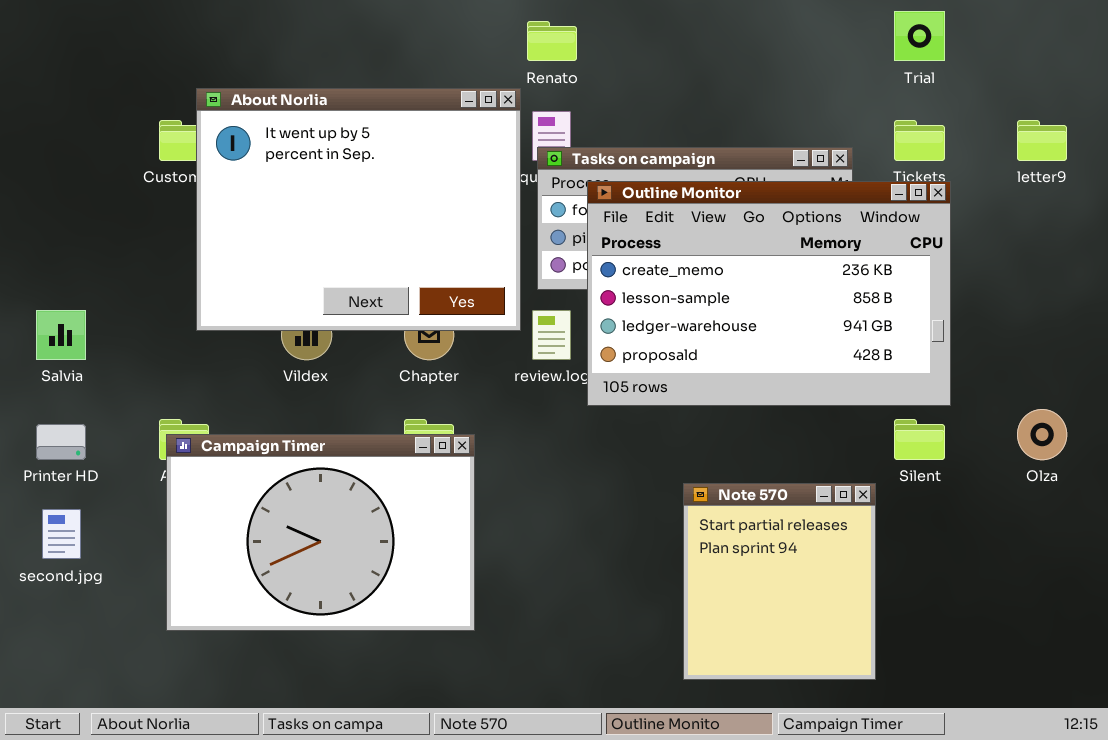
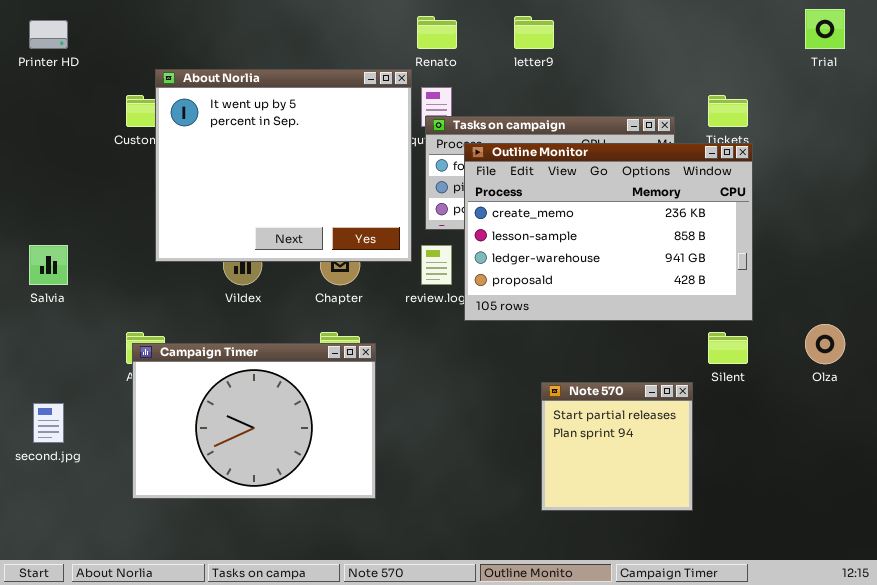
Trial: [894,11,945,61] -> [805,9,845,49], moved
letter9: [1017,120,1067,161] -> [514,16,554,49], moved
Printer HD: [36,424,86,460] -> [29,20,68,49], moved
Note 570: [683,483,876,680] -> [541,382,693,511], resized

